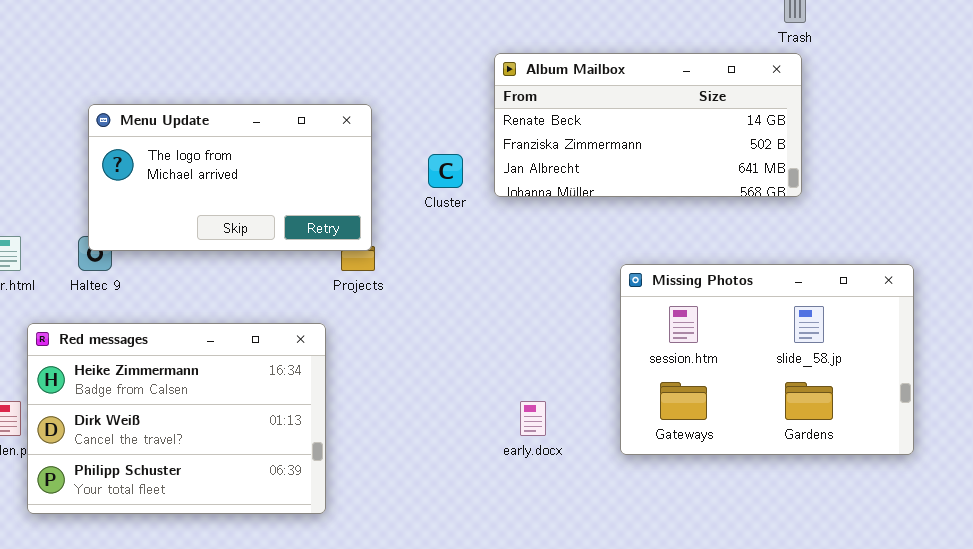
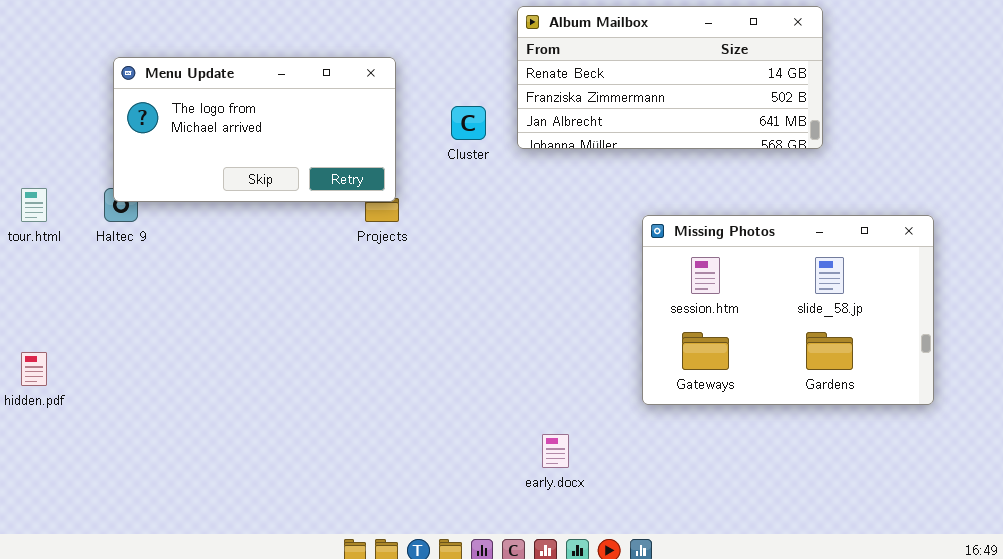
Red messages: [27,323,326,514] -> none, closed
early.docx: [520,401,546,436] -> [542,434,569,468], moved

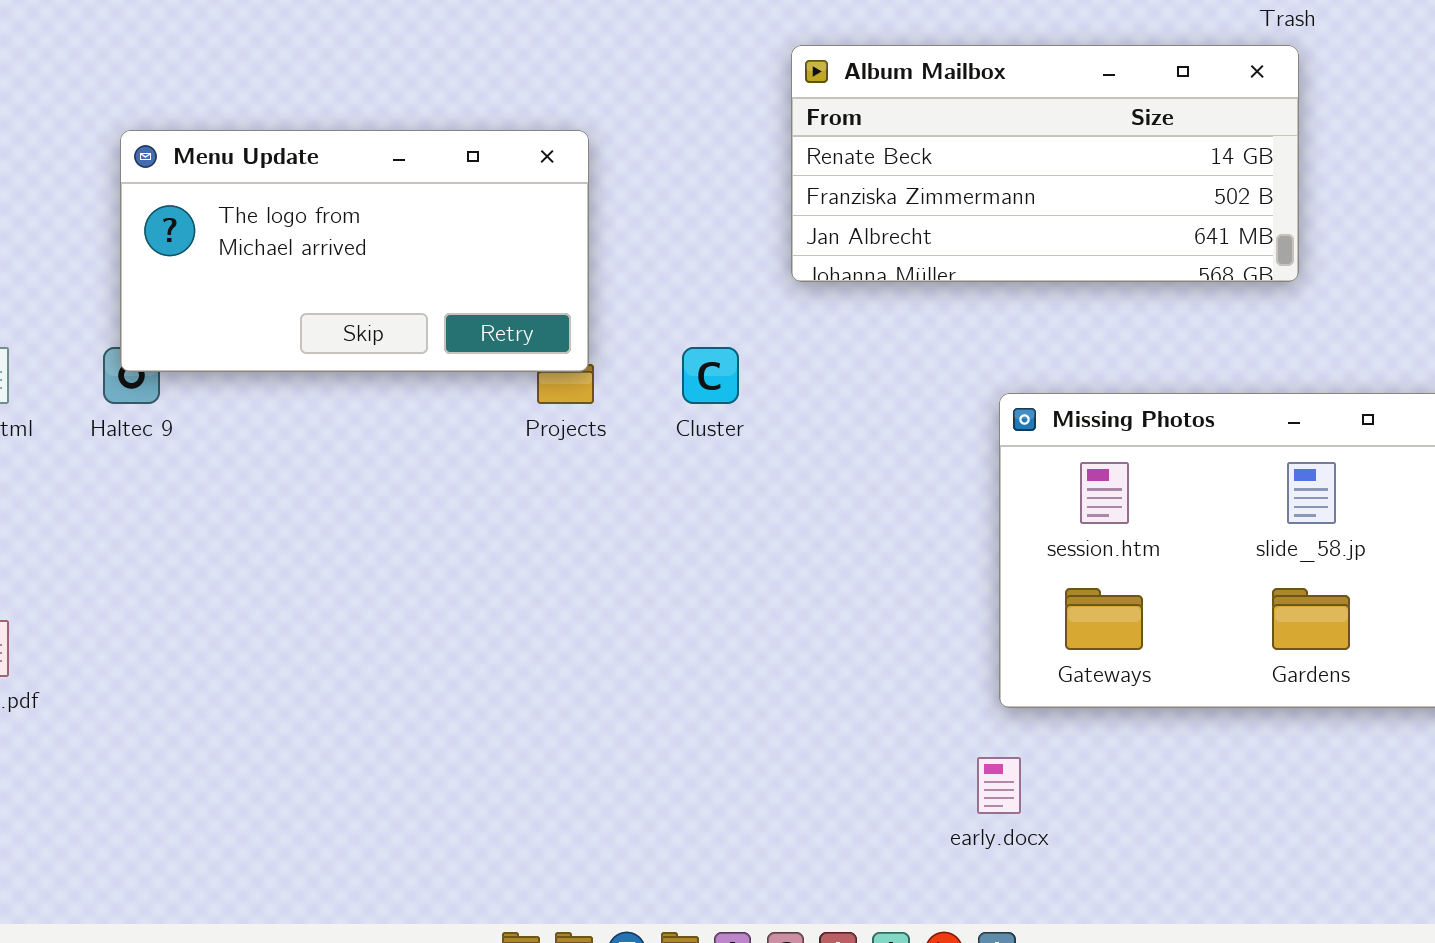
Cluster: [451,106,486,140] -> [682,347,739,404], moved
early.docx: [542,434,569,468] -> [977,757,1021,814], moved

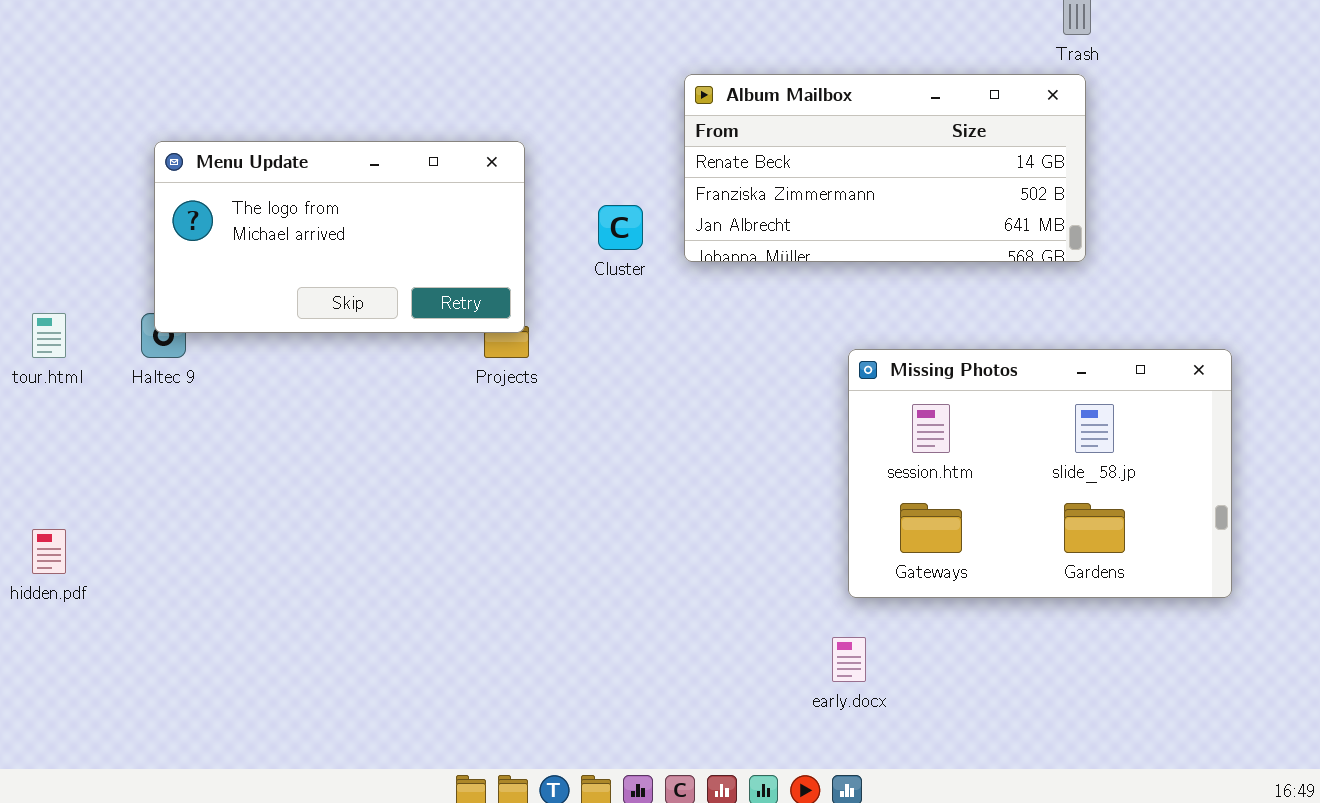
Cluster: [682,347,739,404] -> [598,205,643,250], moved

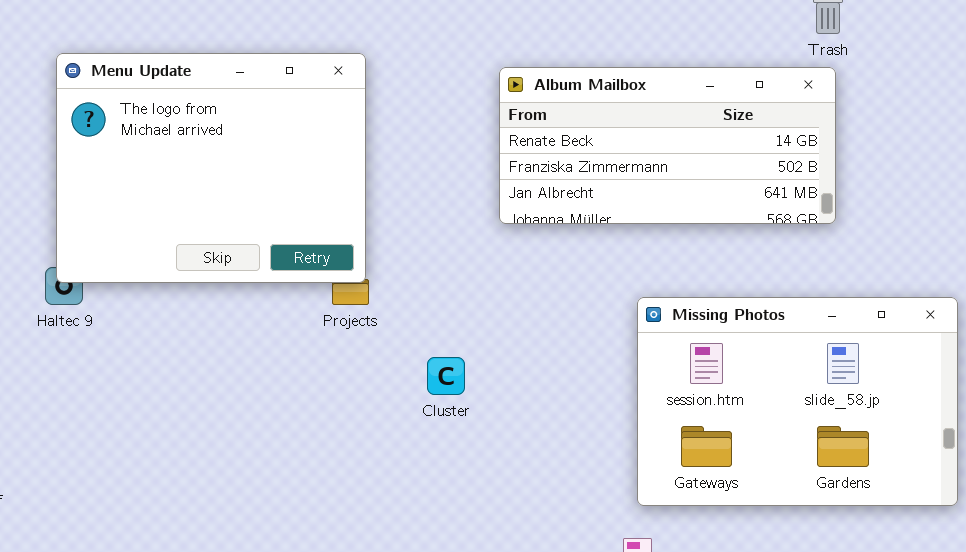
Menu Update: [154,141,525,333] -> [56,53,366,283], resized
Cluster: [598,205,643,250] -> [427,357,465,395], moved

